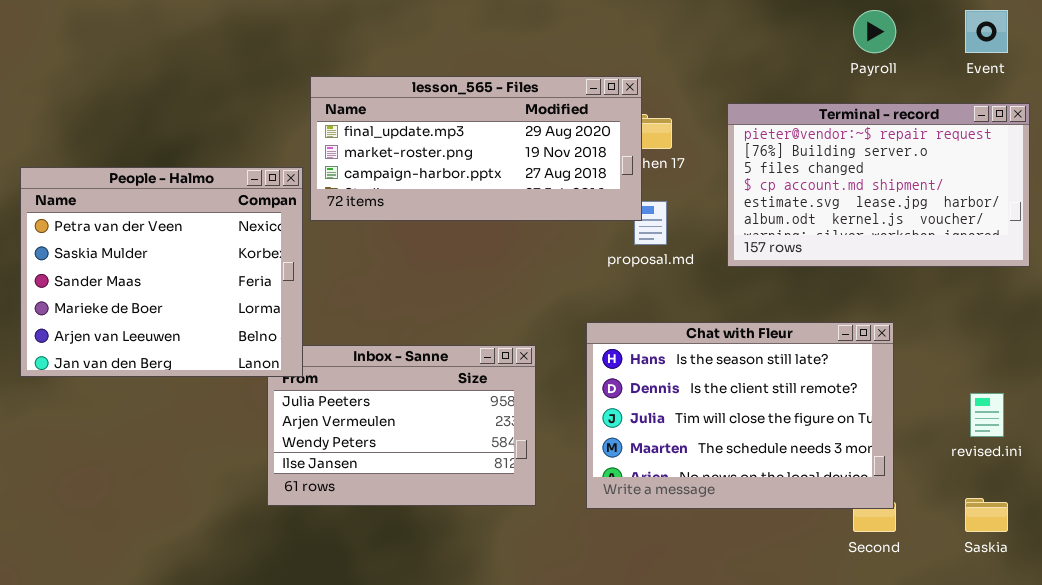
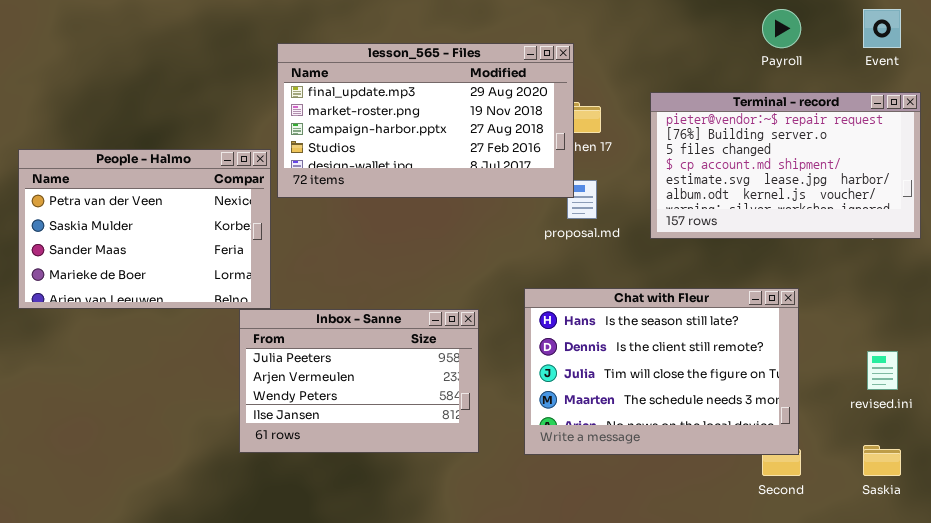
lesson_565 - Files: [310,76,642,221] -> [277,43,574,198], resized
People - Halmo: [20,167,303,377] -> [18,149,271,309], resized

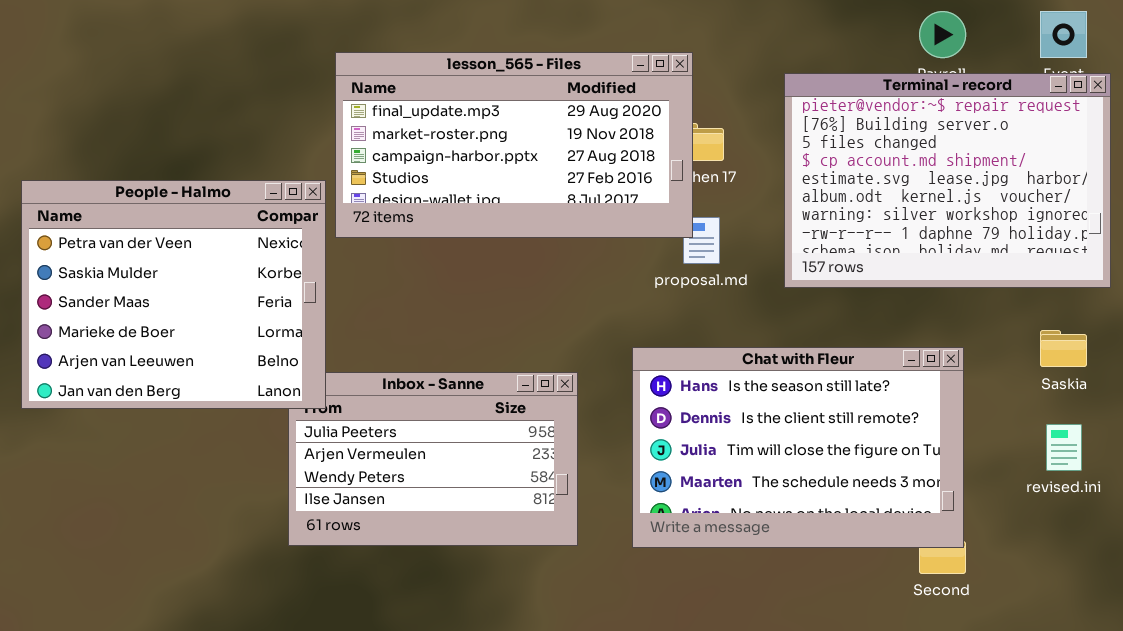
Terminal - record: [650,92,921,239] -> [784,73,1111,288], resized
People - Halmo: [18,149,271,309] -> [21,180,326,409], resized
Saskia: [863,445,901,476] -> [1040,330,1087,367], moved

